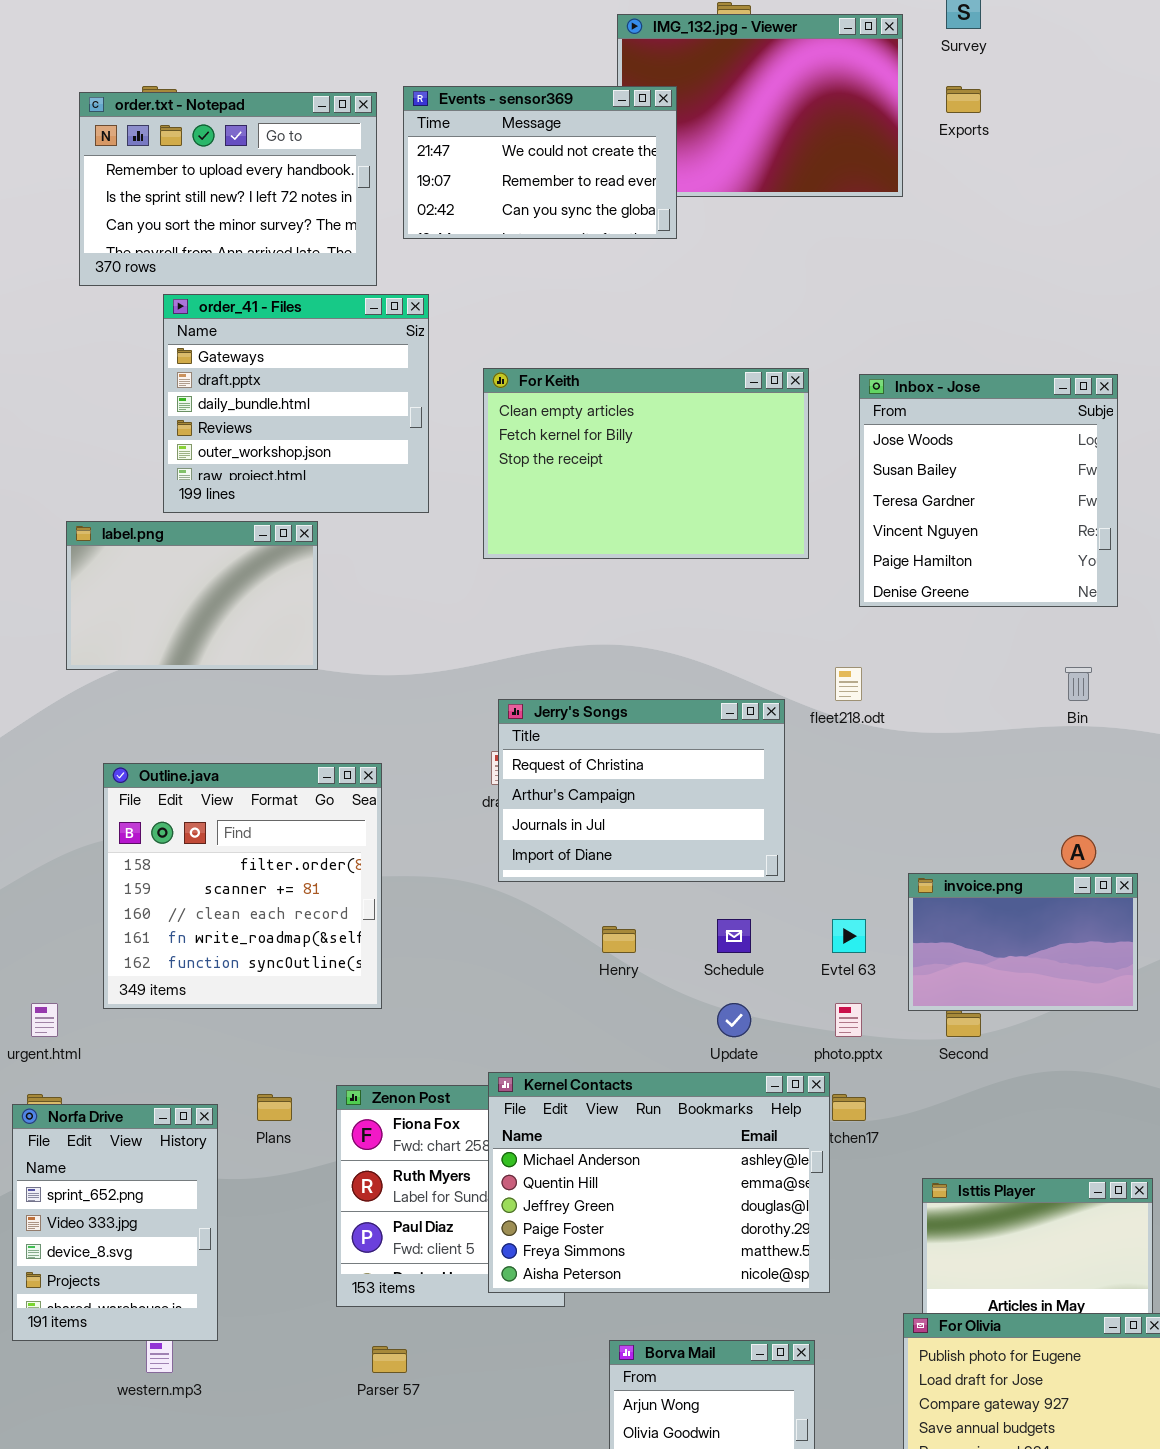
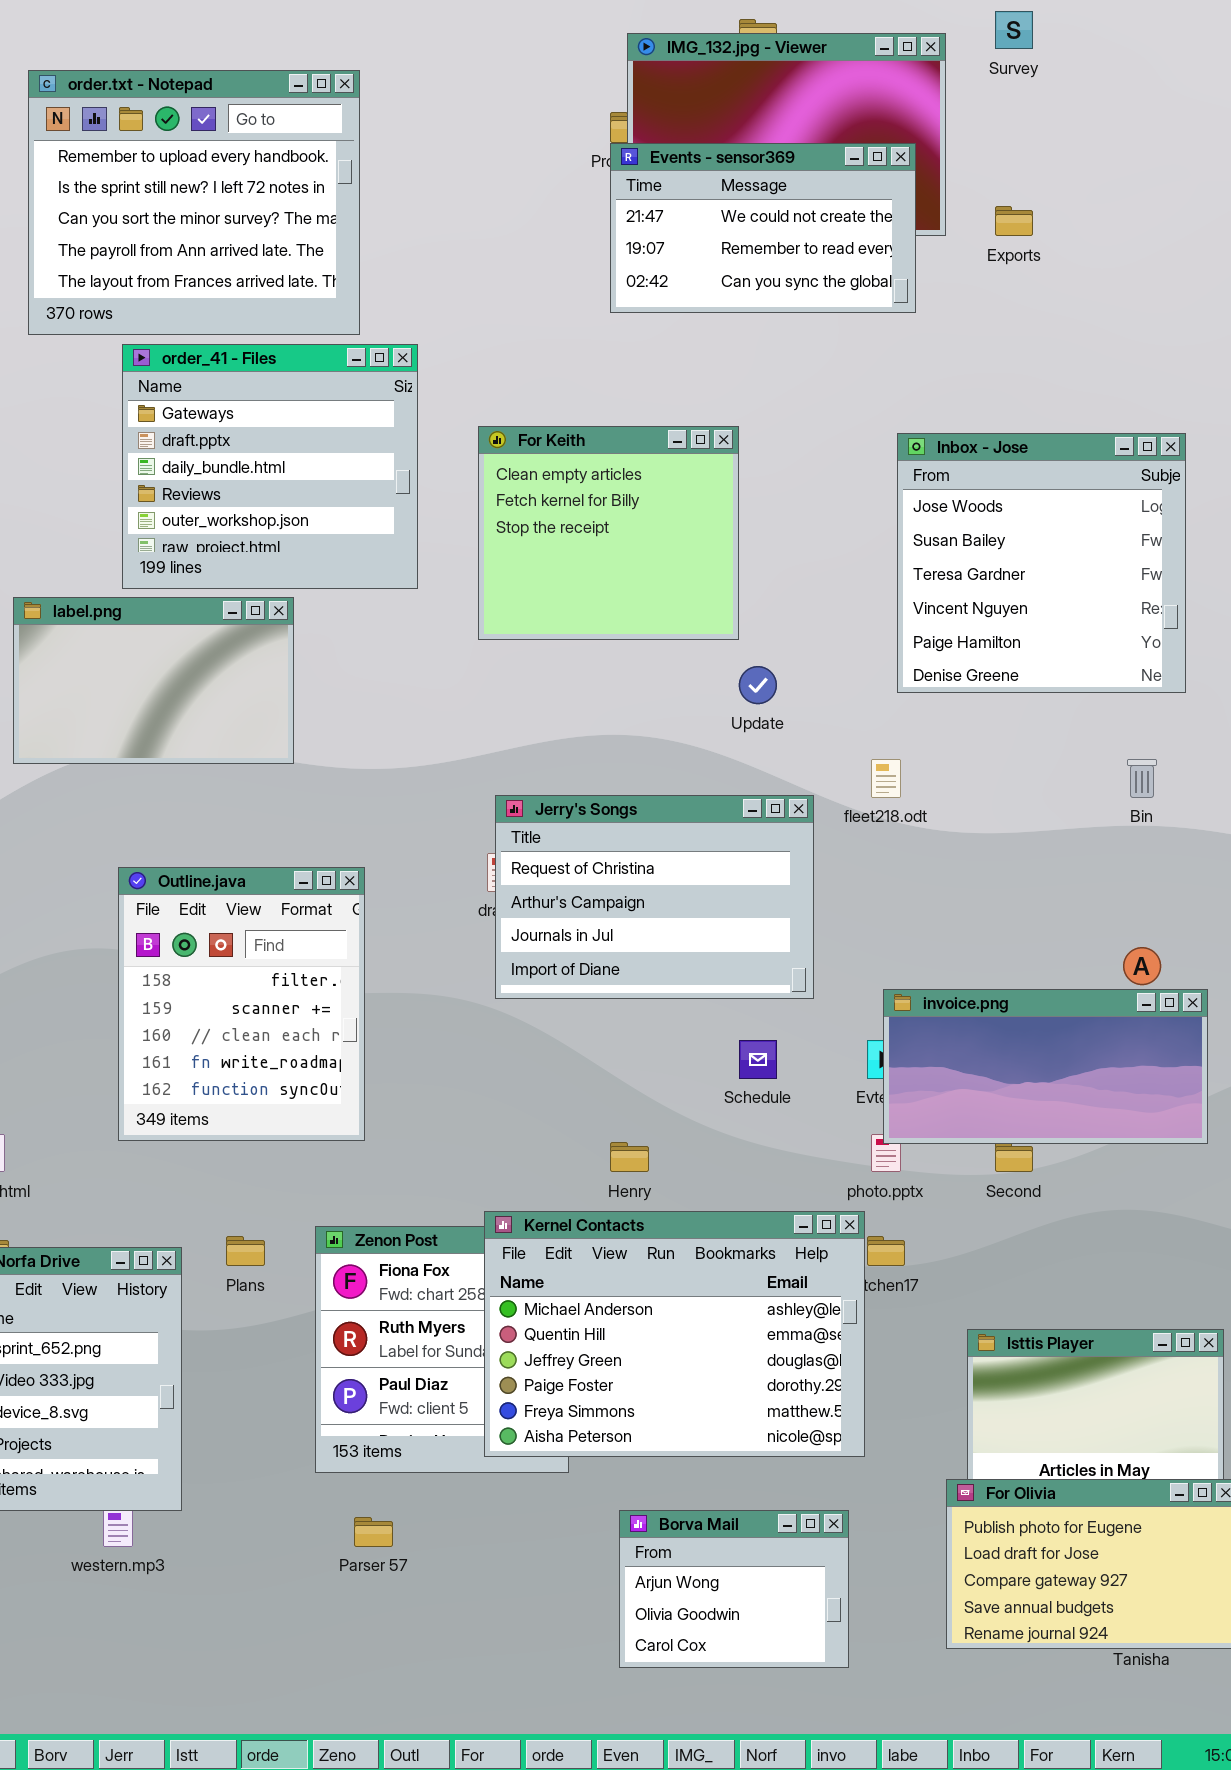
Events - sensor369: [403,86,677,239] -> [610,143,916,313], moved
Exports: [946,86,981,113] -> [995,206,1033,236], moved
order.txt - Notepad: [79,92,377,286] -> [28,70,360,335], resized
For Keith: [483,368,809,559] -> [478,426,739,640], resized
Outline.java: [103,763,382,1009] -> [118,867,365,1141], resized
invoice.png: [908,873,1138,1011] -> [883,989,1208,1144], resized
Henry: [602,926,636,953] -> [610,1142,649,1172], moved
Update: [717,1003,751,1037] -> [739,666,777,704], moved

